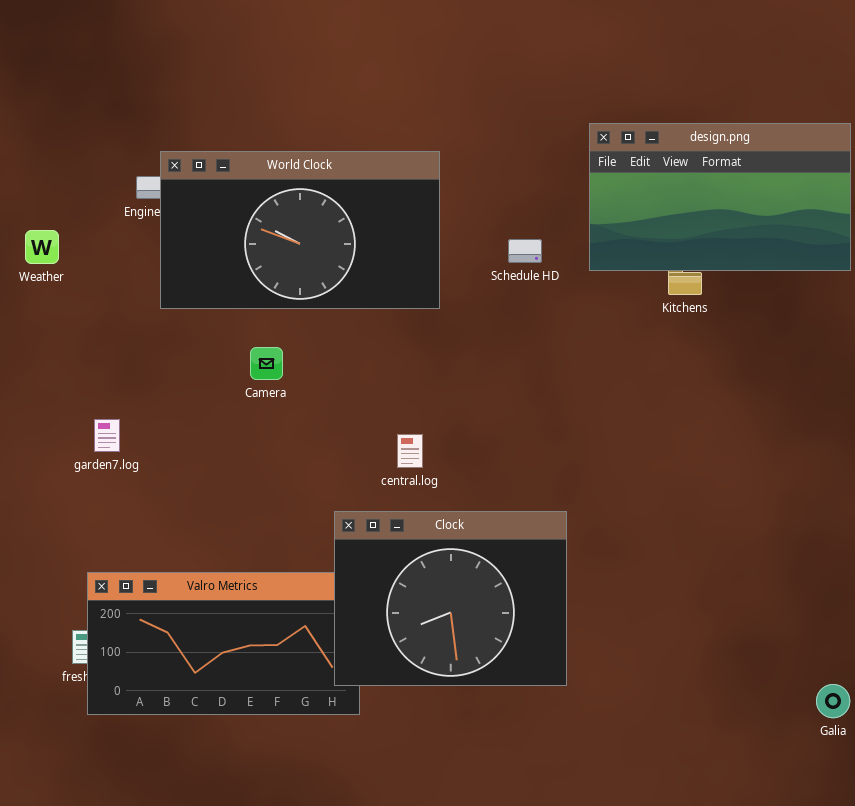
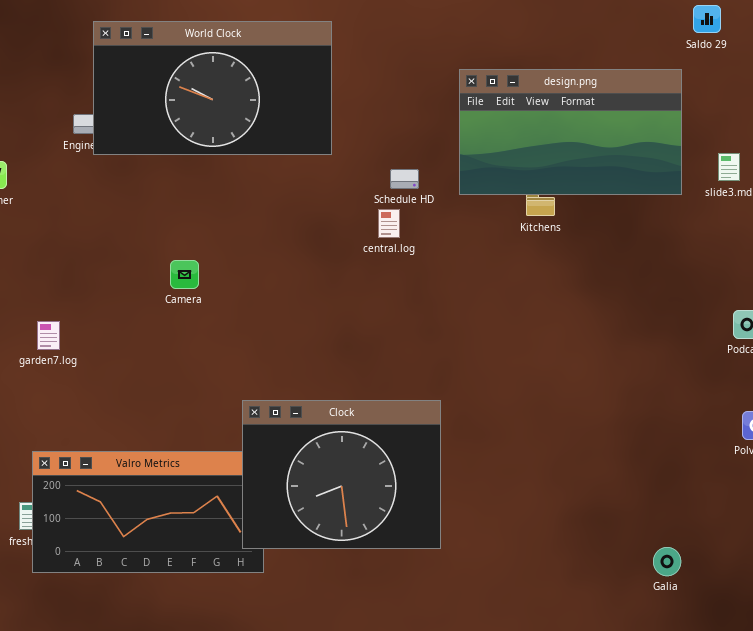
World Clock: [160,151,440,309] -> [93,21,332,155], moved
central.log: [397,434,423,468] -> [378,209,400,238], moved

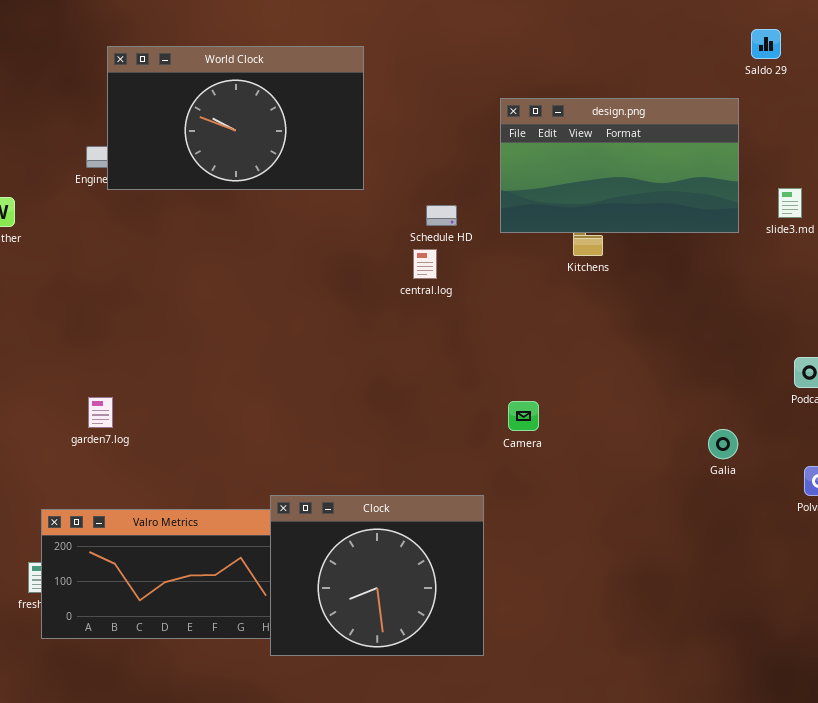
Camera: [170,260,199,289] -> [508,401,539,431], moved
garden7.log: [37,321,60,350] -> [88,397,113,428], moved
Clock: [242,400,441,549] -> [270,495,484,656], moved
Galia: [653,547,681,576] -> [708,429,738,459], moved

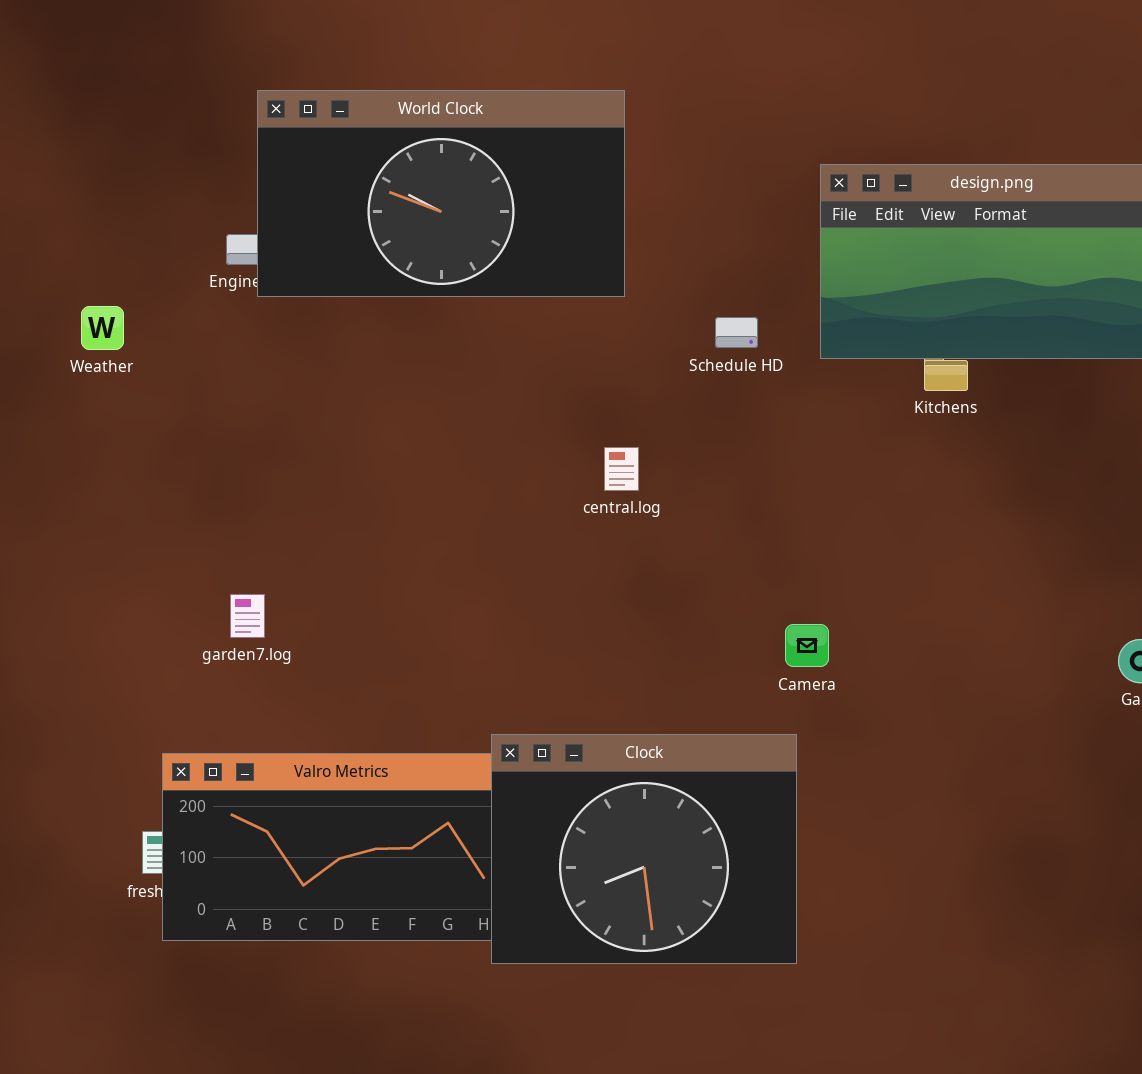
central.log: [413,249,437,279] -> [604,447,639,491], moved
Camera: [508,401,539,431] -> [785,624,829,667], moved

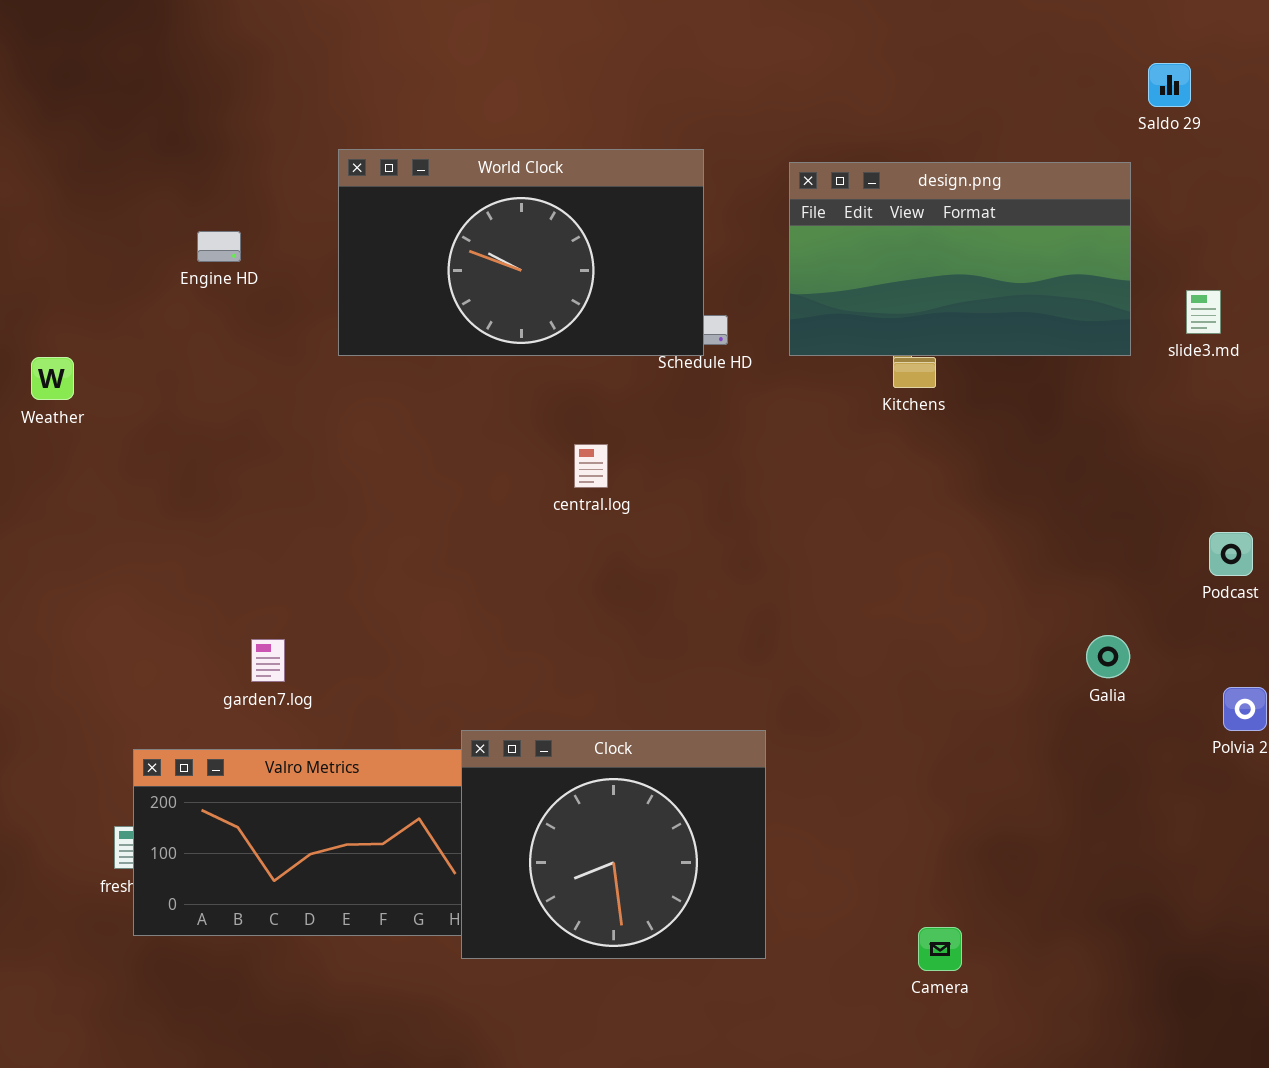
World Clock: [257,90,625,297] -> [338,149,704,356], moved
Weather: [81,306,124,350] -> [31,357,74,400], moved
garden7.log: [230,594,265,638] -> [251,639,285,682], moved
Camera: [785,624,829,667] -> [918,927,962,971], moved

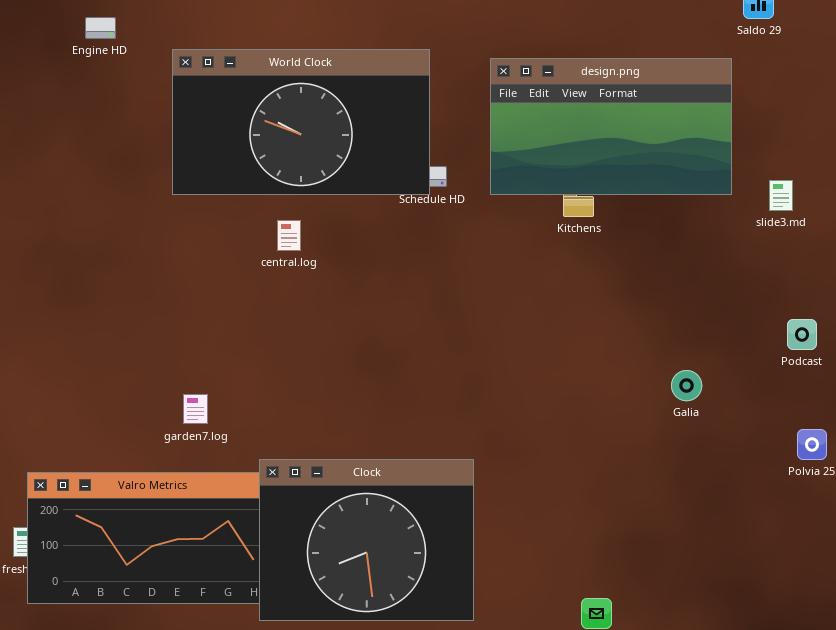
Engine HD: [197,231,241,262] -> [85,17,116,39], moved
slide3.md: [1186,290,1221,334] -> [769,180,793,211], moved
central.log: [574,444,608,488] -> [277,220,301,251], moved
Galia: [1086,635,1130,678] -> [671,370,702,401], moved
garden7.log: [251,639,285,682] -> [183,394,208,424], moved

